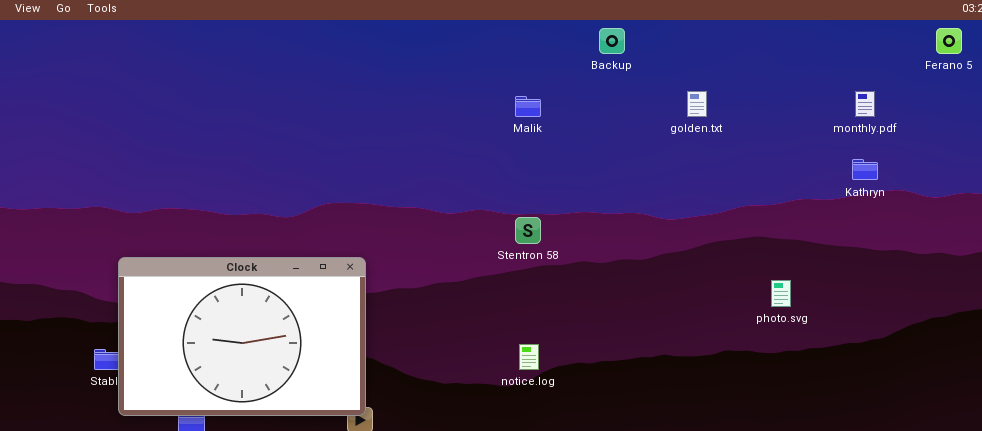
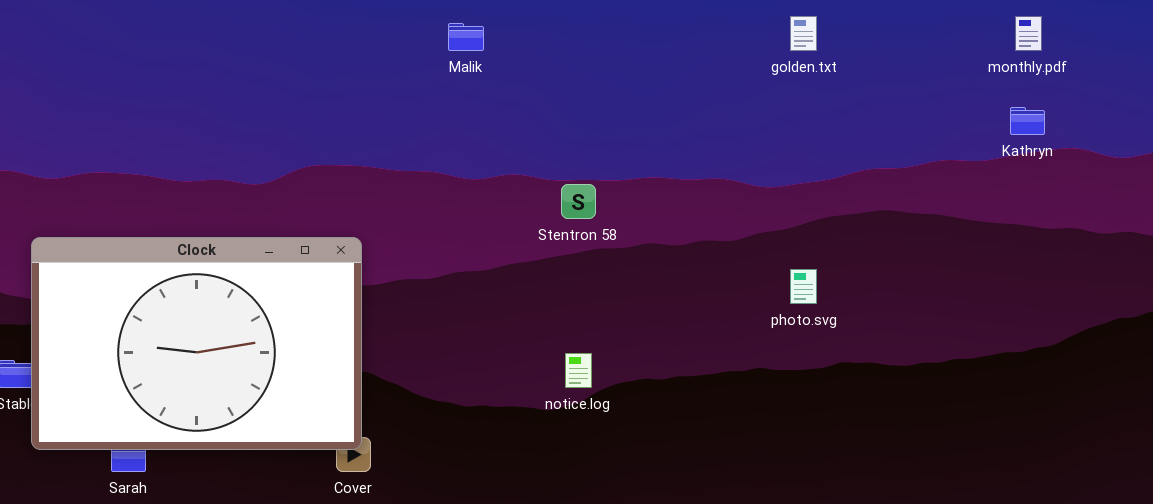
Malik: [515,96,541,117] -> [448,23,484,51], moved
photo.svg: [771,280,791,307] -> [790,269,817,304], moved

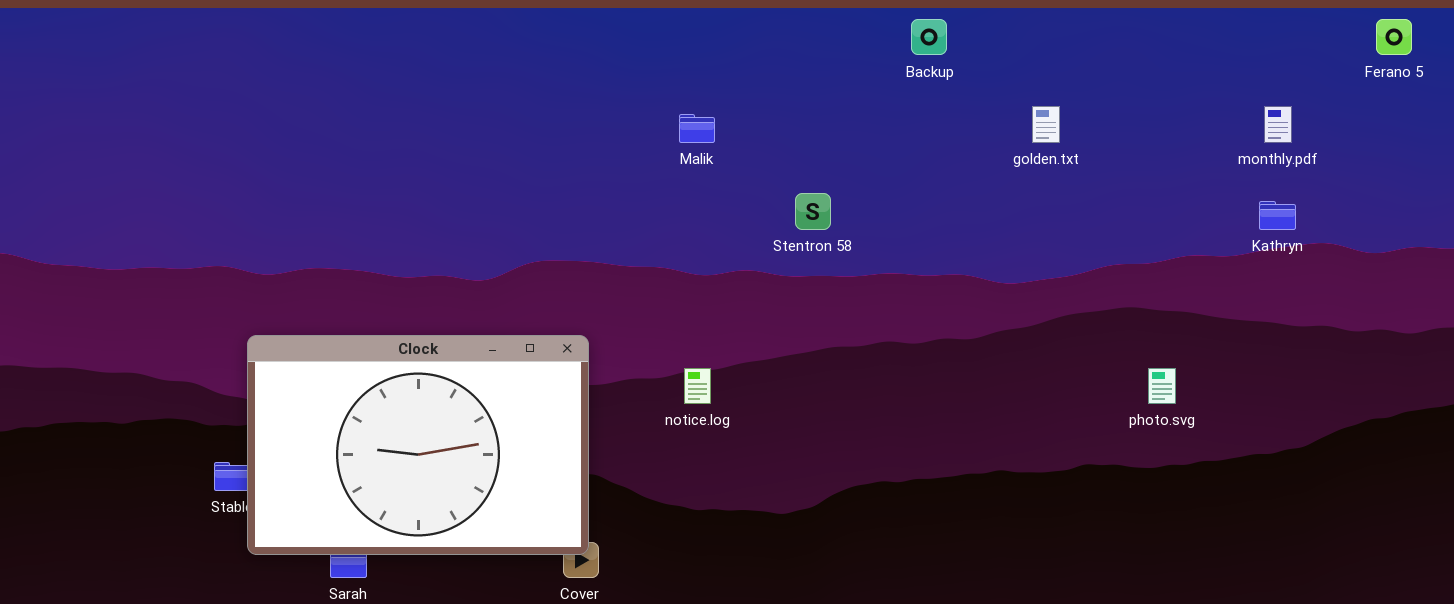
Stentron 58: [561,184,596,219] -> [795,193,831,230], moved
photo.svg: [790,269,817,304] -> [1148,368,1176,404], moved
notice.log: [565,353,592,388] -> [684,368,711,404], moved

